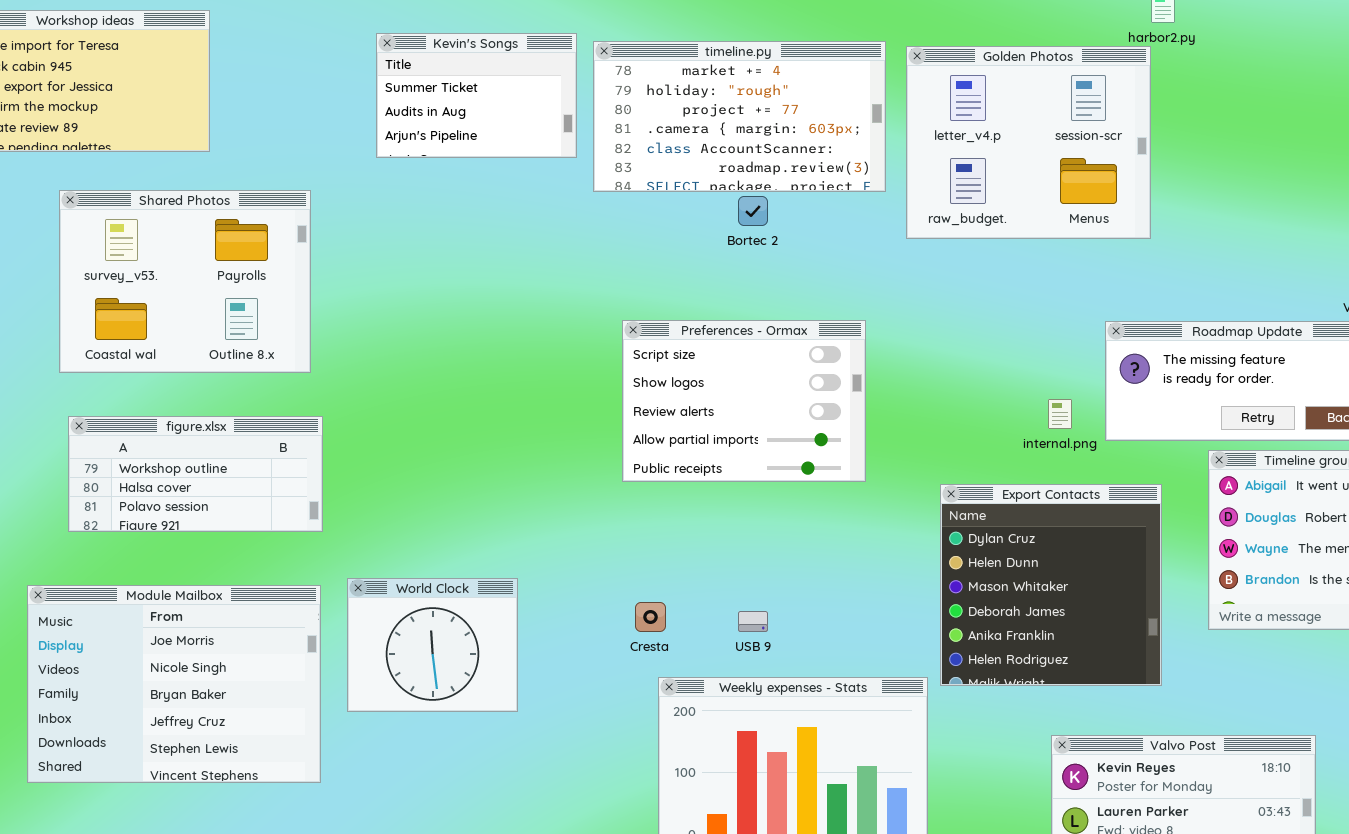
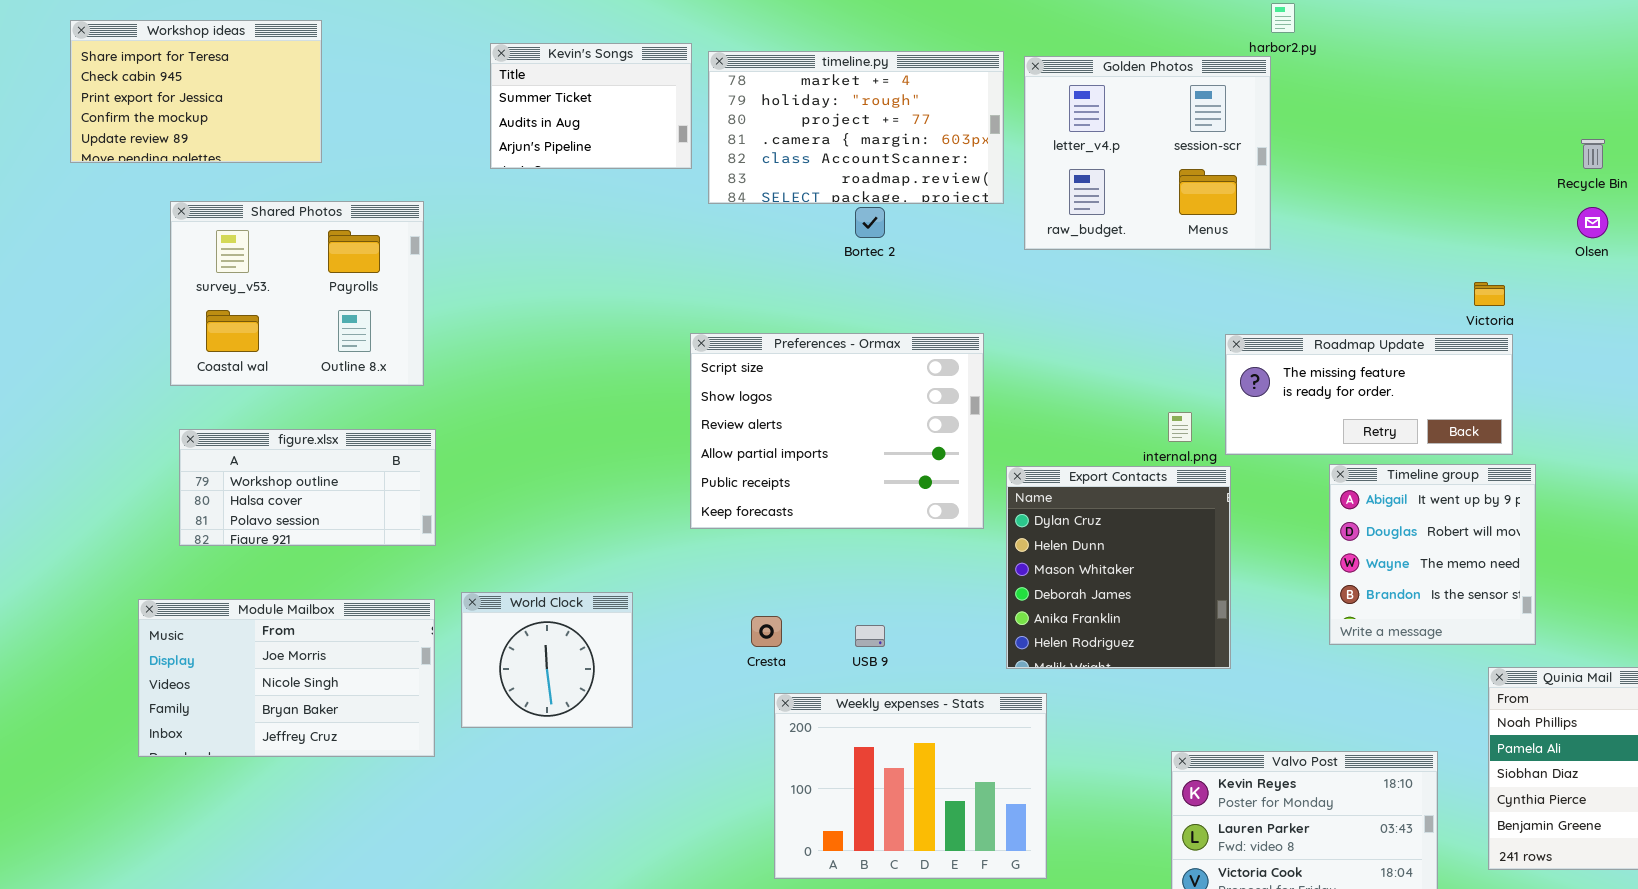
Preferences - Ormax: [622,320,866,482] -> [690,333,984,529], resized
Export Contacts: [940,484,1162,686] -> [1006,466,1231,669], moved
Module Mailbox: [27,585,321,783] -> [138,599,435,757], resized

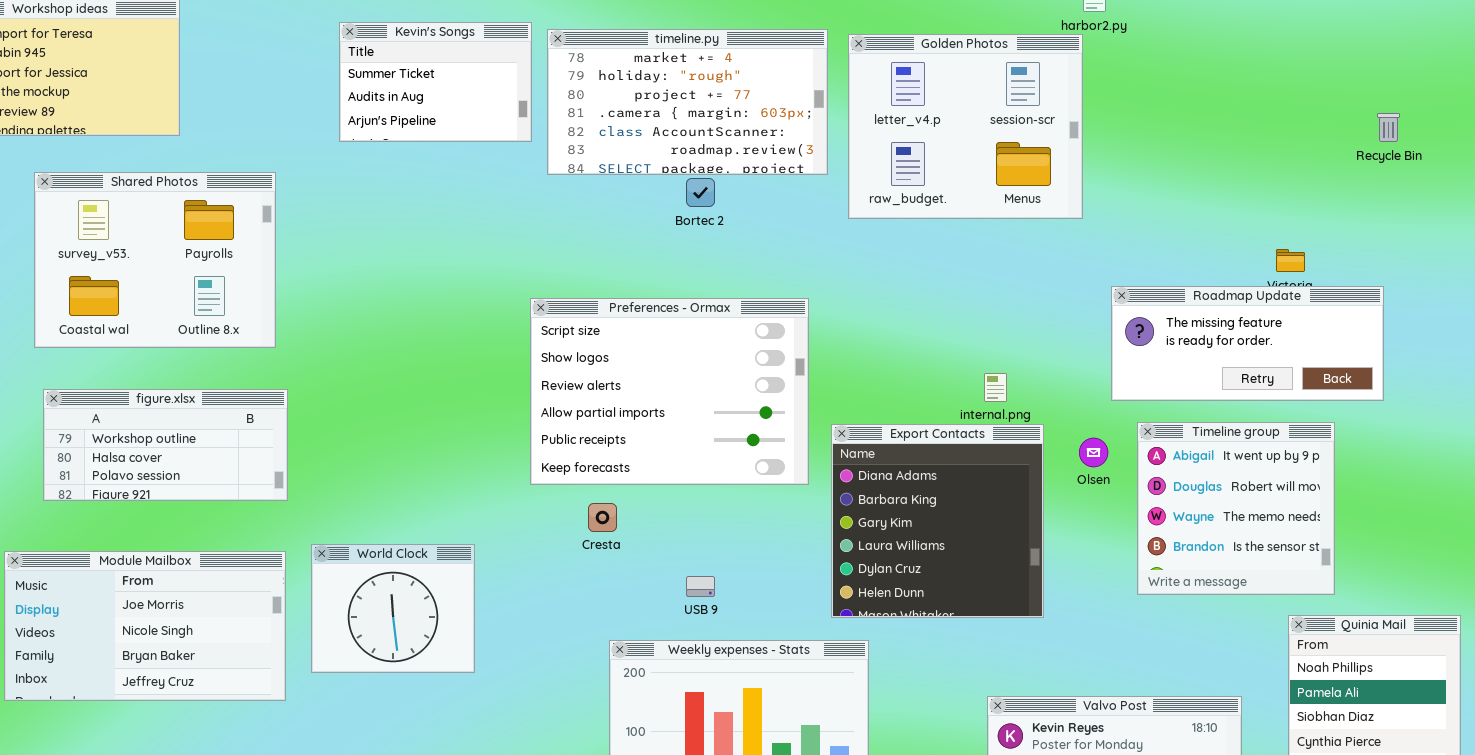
Olsen: [1577,207,1608,238] -> [1079,438,1108,467], moved
Roadmap Update: [1225,334,1513,455] -> [1111,286,1384,401], moved
Export Contacts: [1006,466,1231,669] -> [831,424,1044,618], scrolled up 4 rows
Cresta: [751,616,782,647] -> [588,503,617,532], moved

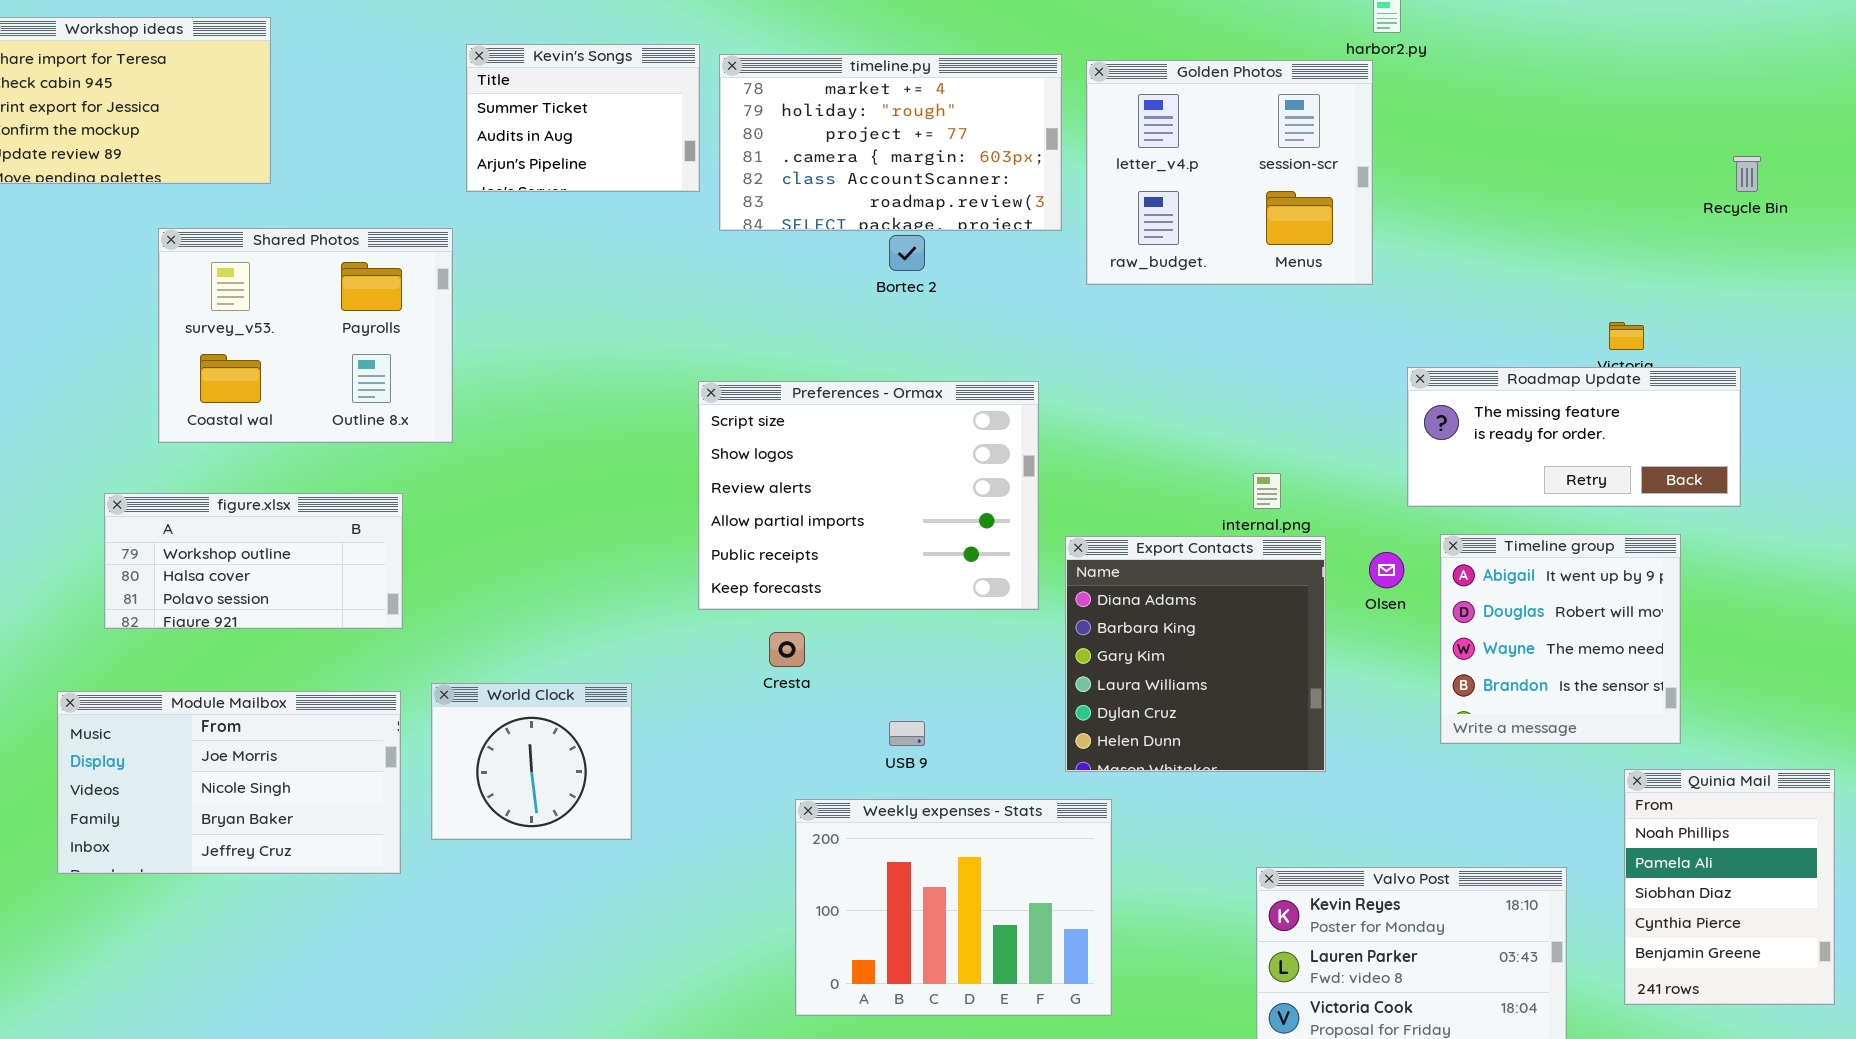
Shared Photos: [34,172,276,348] -> [158,228,453,443], moved

